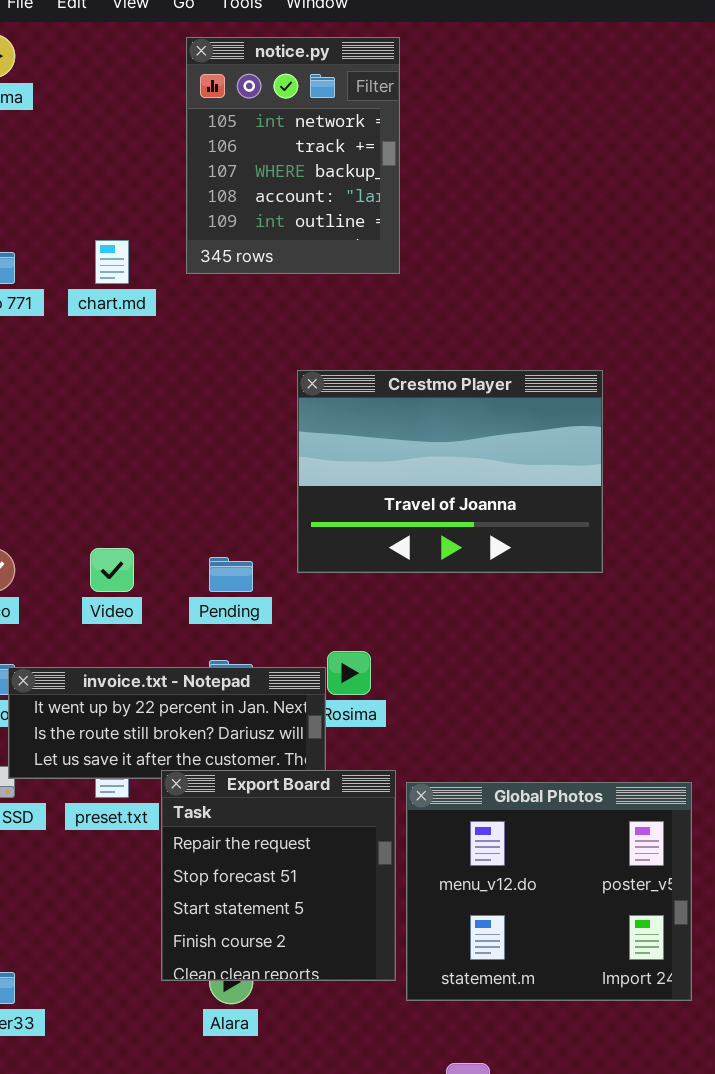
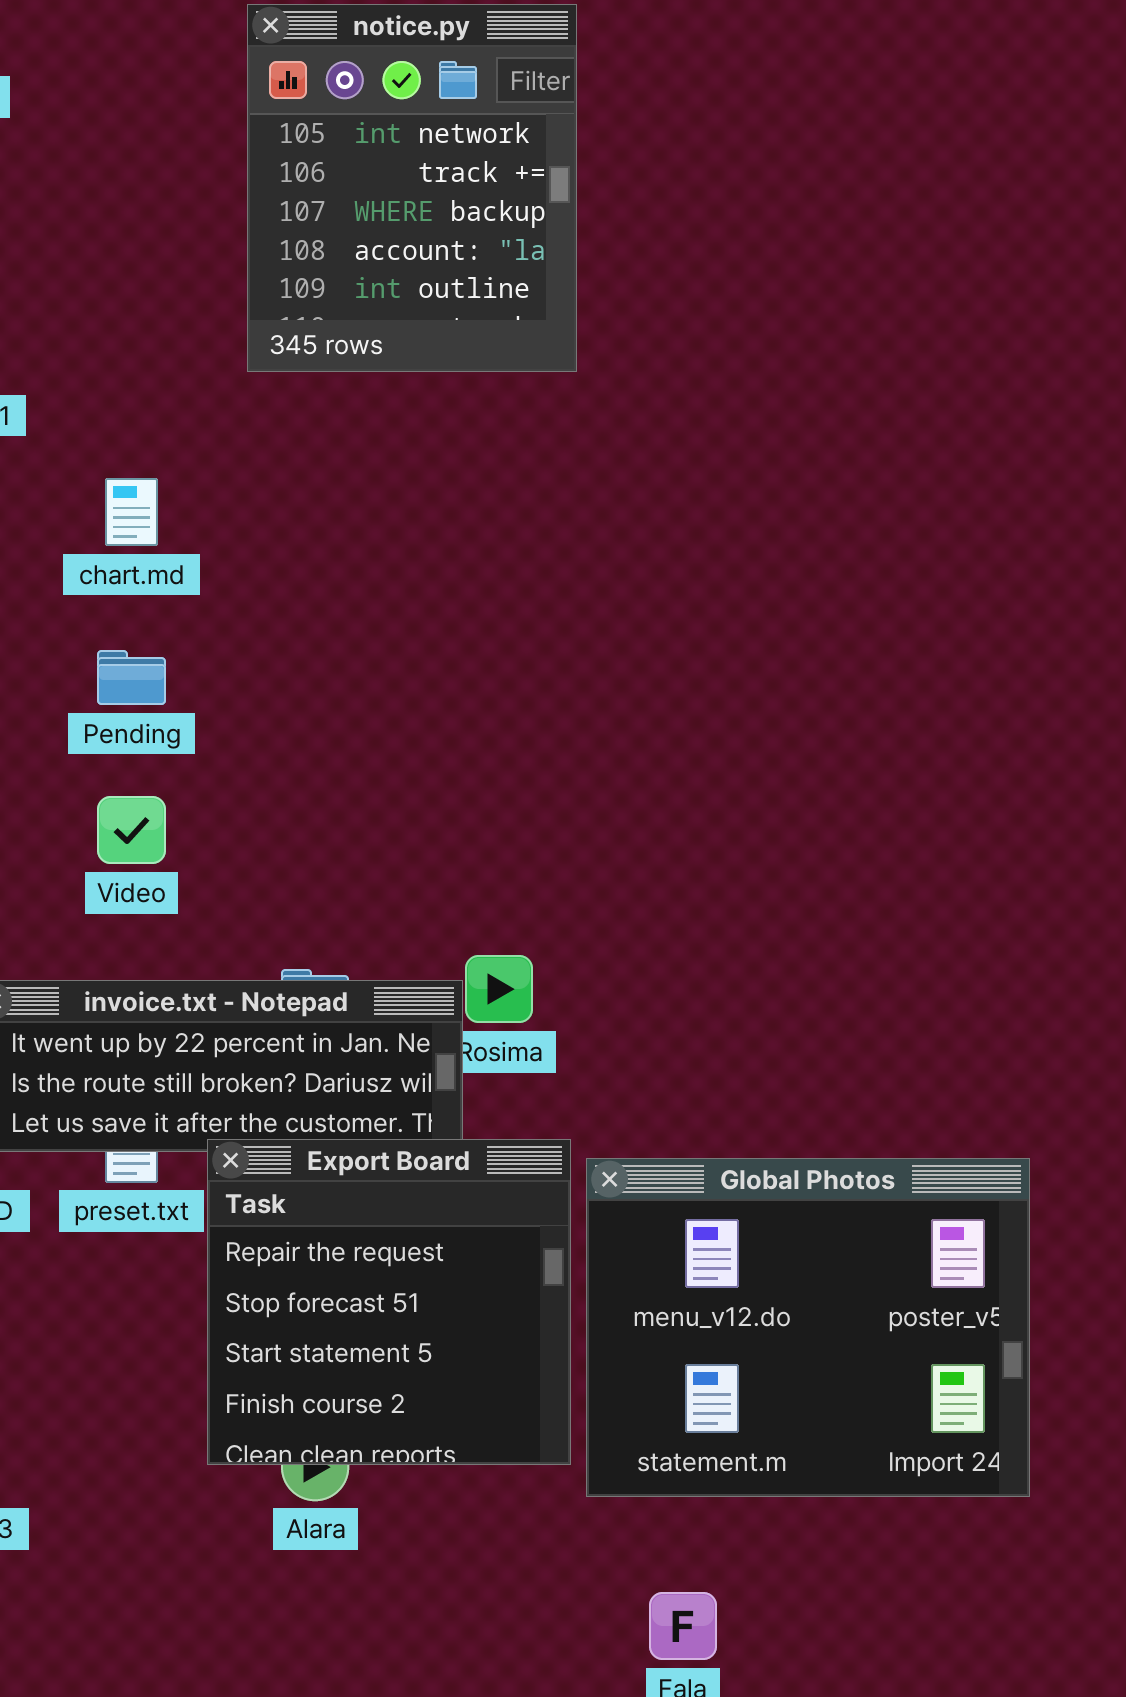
chart.md: [95,240,129,284] -> [105,478,158,546], moved
Crestmo Player: [297,370,603,573] -> none, closed
Pending: [209,557,253,592] -> [97,650,166,705], moved

